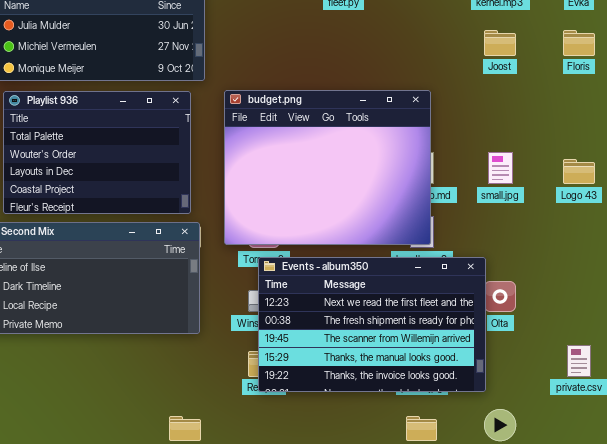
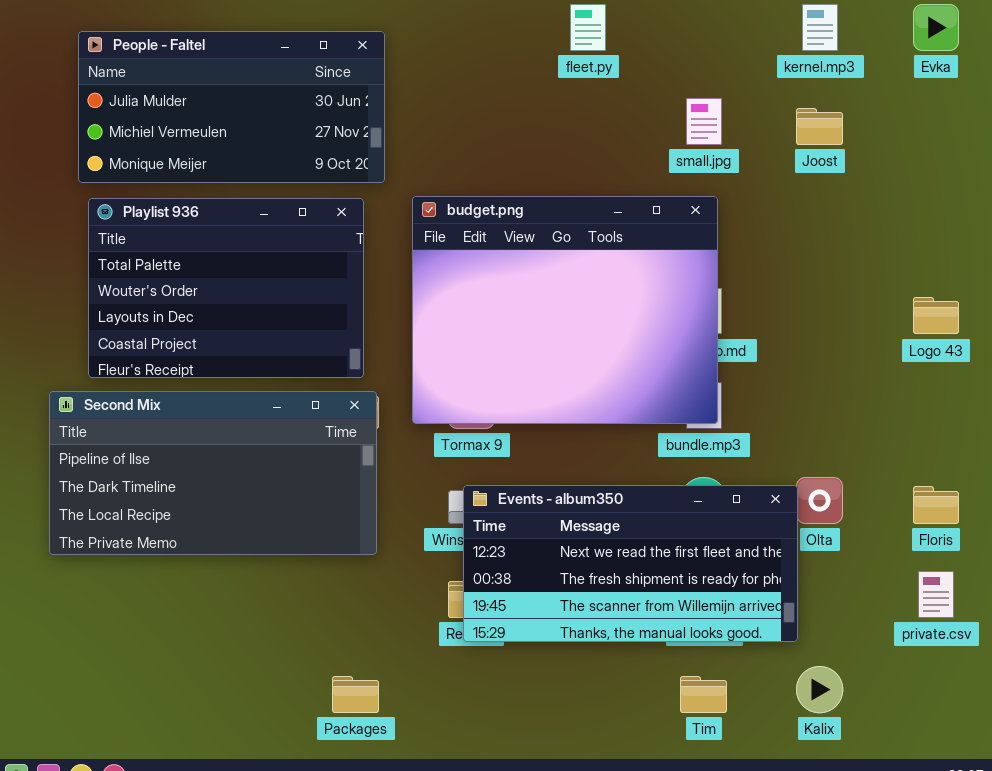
Floris: [563,30,595,56] -> [913,486,959,524], moved
small.jpg: [488,152,513,184] -> [686,98,722,145], moved
Events - album350: [258,257,486,392] -> [463,485,798,642], resized

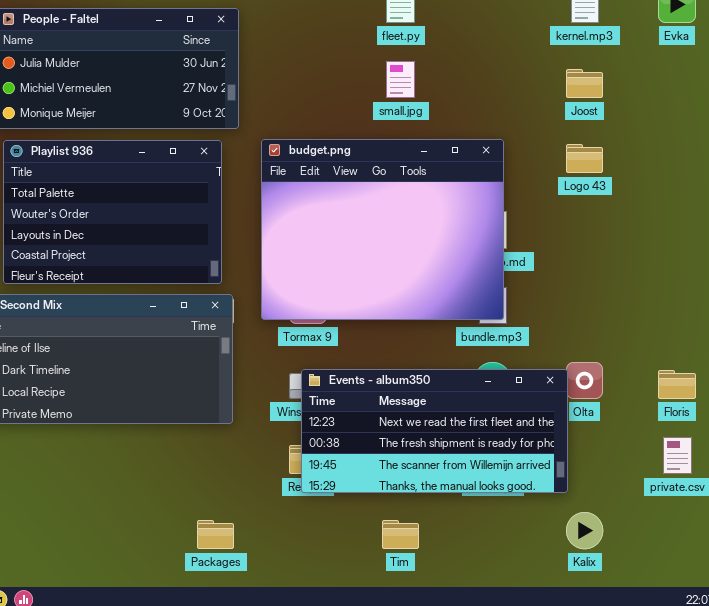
small.jpg: [686,98,722,145] -> [386,61,415,98], moved
Logo 43: [913,297,959,334] -> [566,144,603,173], moved
Tim: [680,676,727,713] -> [382,520,419,549], moved

